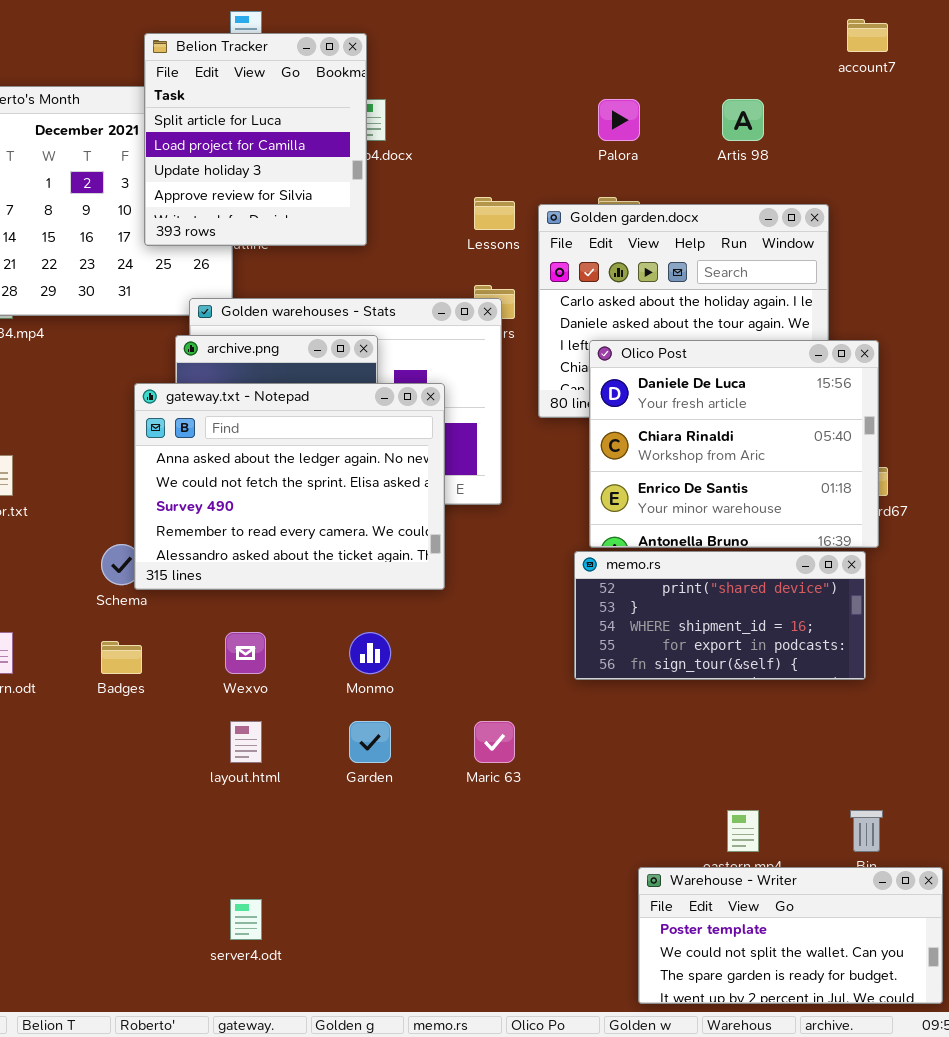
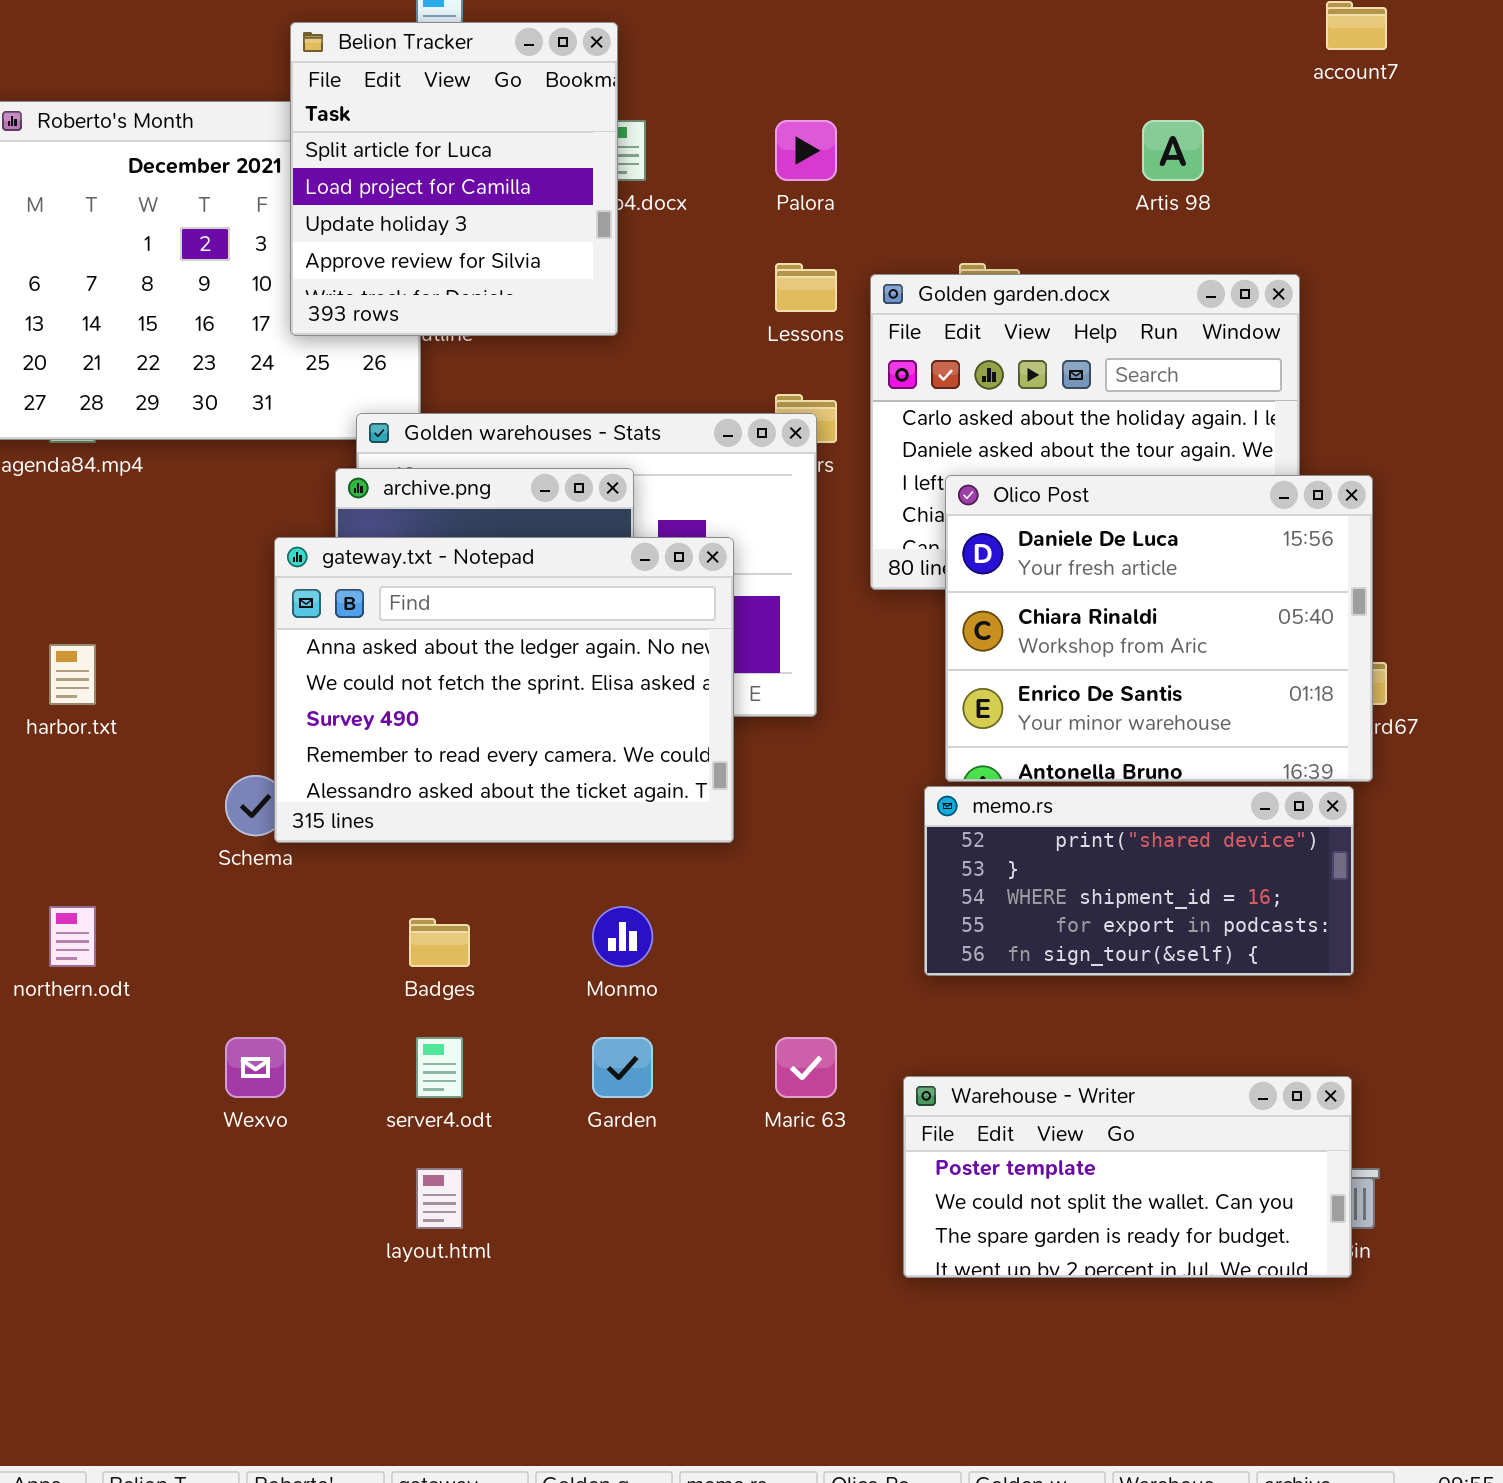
Palora: [598,99,640,141] -> [775,120,837,181], moved
Wexvo: [225,632,266,674] -> [225,1037,286,1098], moved
Badges: [101,641,142,674] -> [409,918,470,967], moved
layout.html: [230,721,262,763] -> [416,1168,463,1229], moved
Warehouse - Writer: [638,867,943,1004] -> [903,1076,1352,1278], moved
server4.odt: [230,899,262,940] -> [416,1037,463,1098], moved

